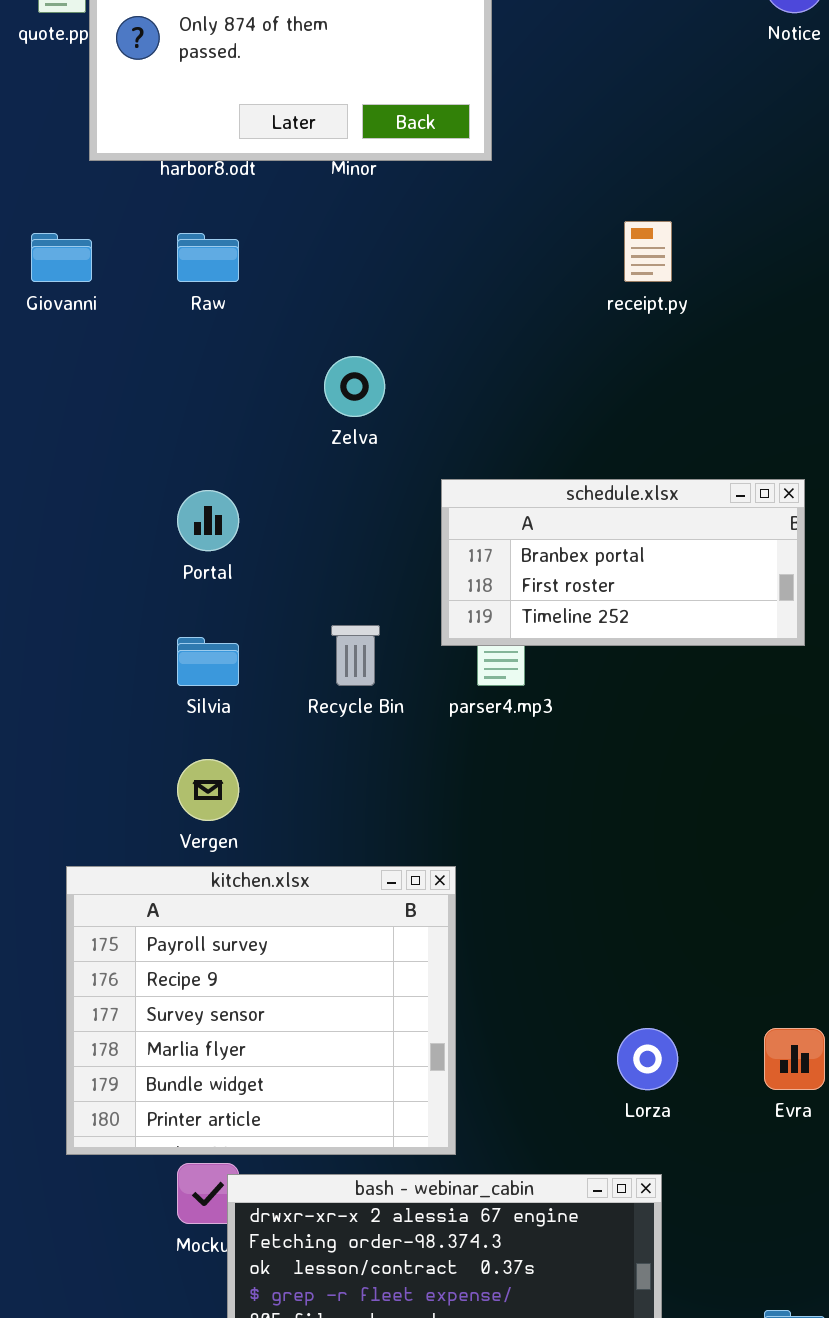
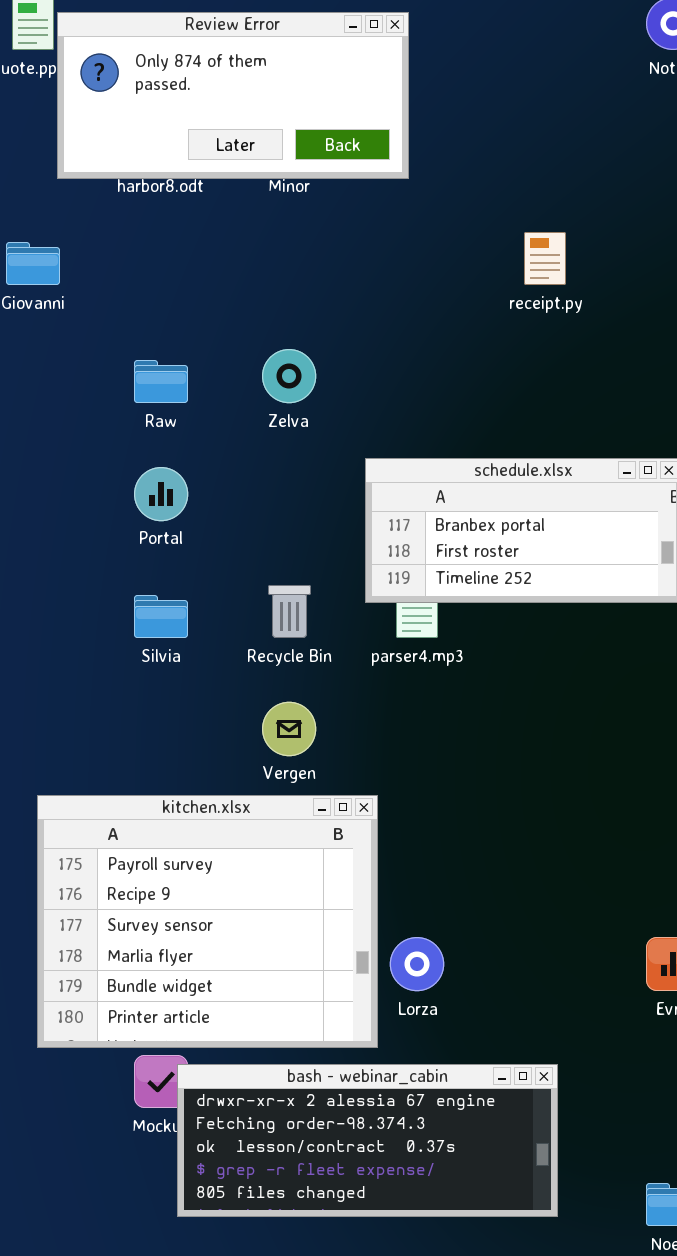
Raw: [177,233,239,282] -> [134,360,188,403], moved
Vergen: [177,759,239,821] -> [262,702,316,756], moved
Lorza: [617,1028,678,1090] -> [390,937,444,991], moved

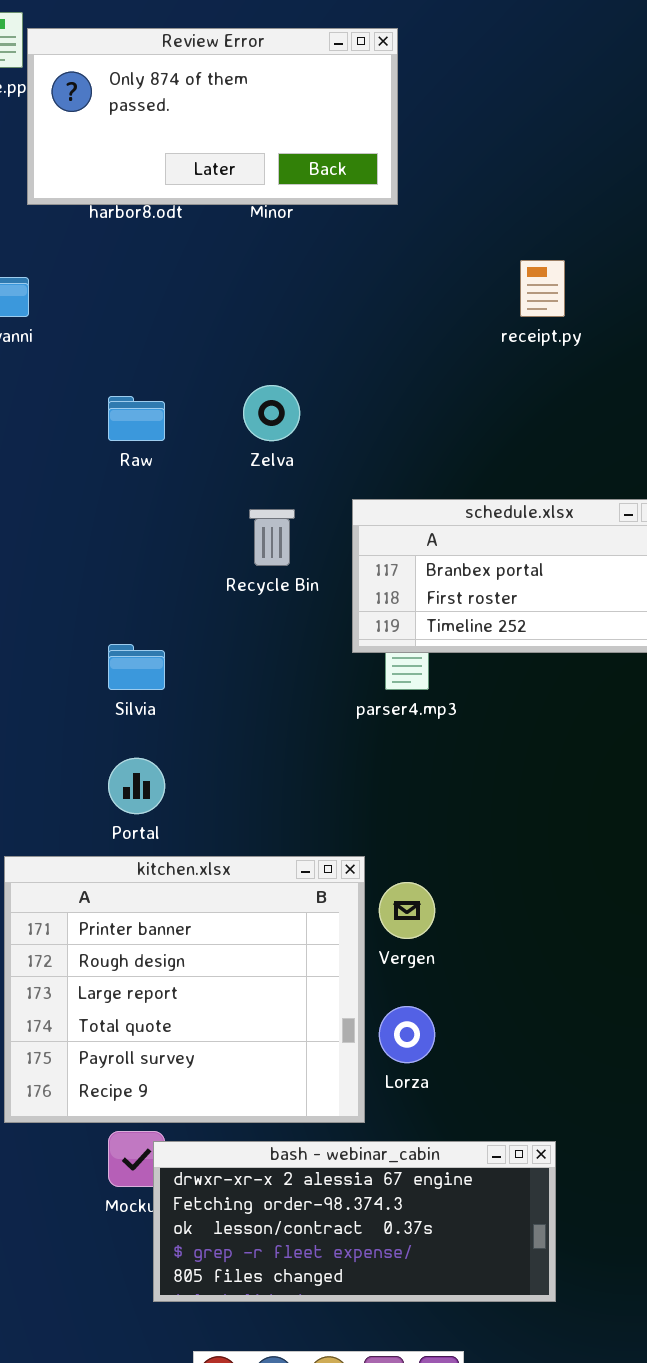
Portal: [134,467,188,521] -> [108,758,165,814], moved
Recycle Bin: [268,585,311,638] -> [249,509,295,566], moved
Vergen: [262,702,316,756] -> [379,882,435,939], moved
kitchen.xlsx: [37,795,378,1048] -> [4,856,365,1123], scrolled up 4 rows

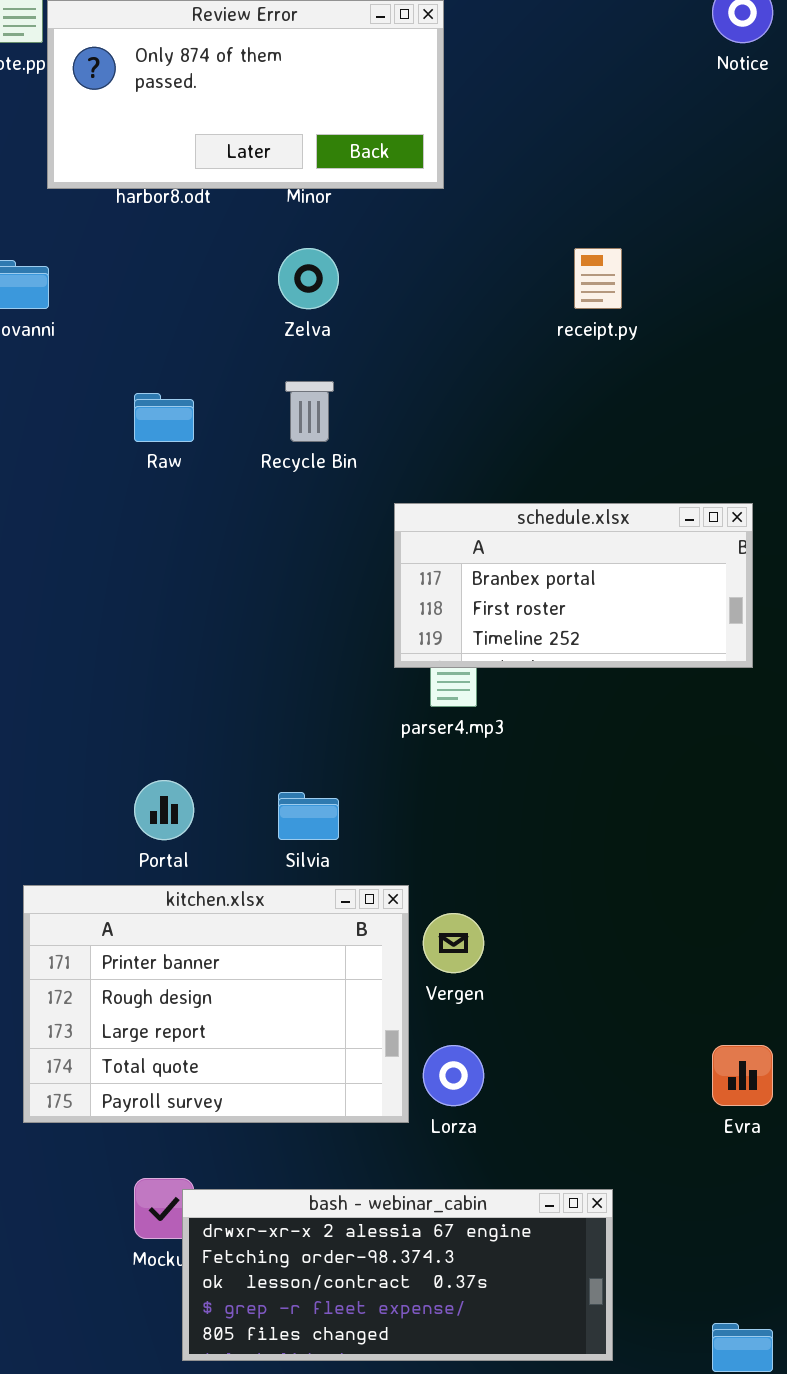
Zelva: [243,385,300,441] -> [278,248,339,309], moved
Recycle Bin: [249,509,295,566] -> [285,381,334,442], moved
Silvia: [108,644,165,690] -> [278,792,339,840], moved
kitchen.xlsx: [4,856,365,1123] -> [23,885,409,1123], resized

